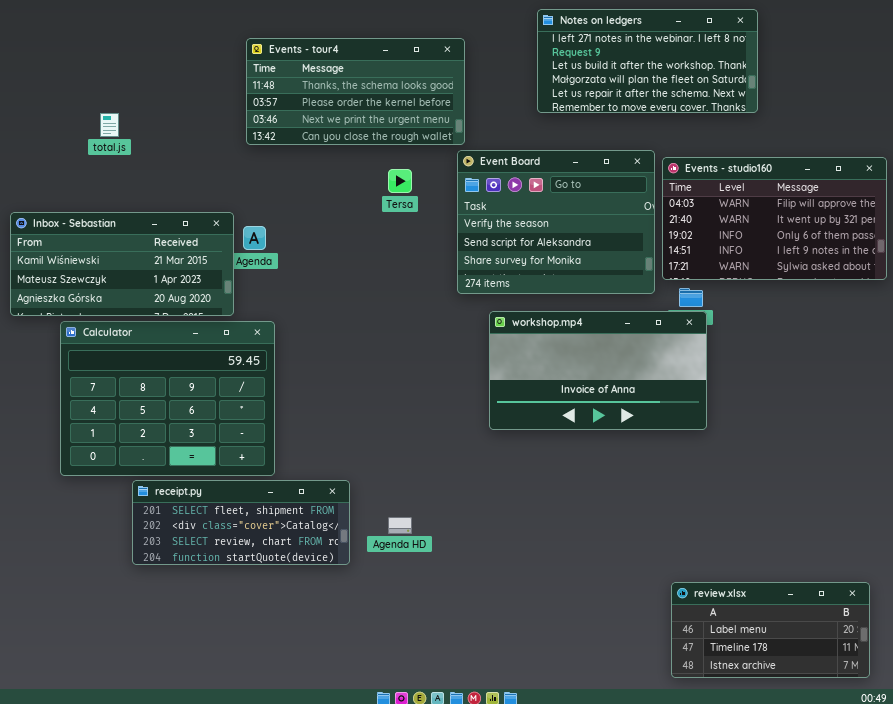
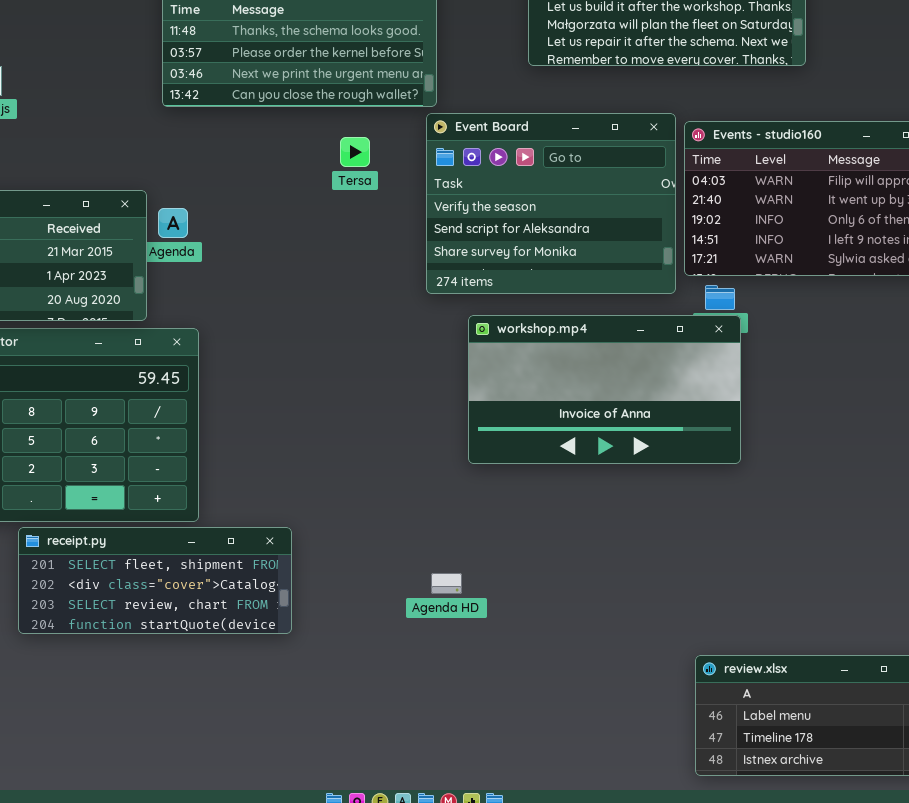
Agenda HD: [388,517,412,534] -> [431,573,462,594], moved

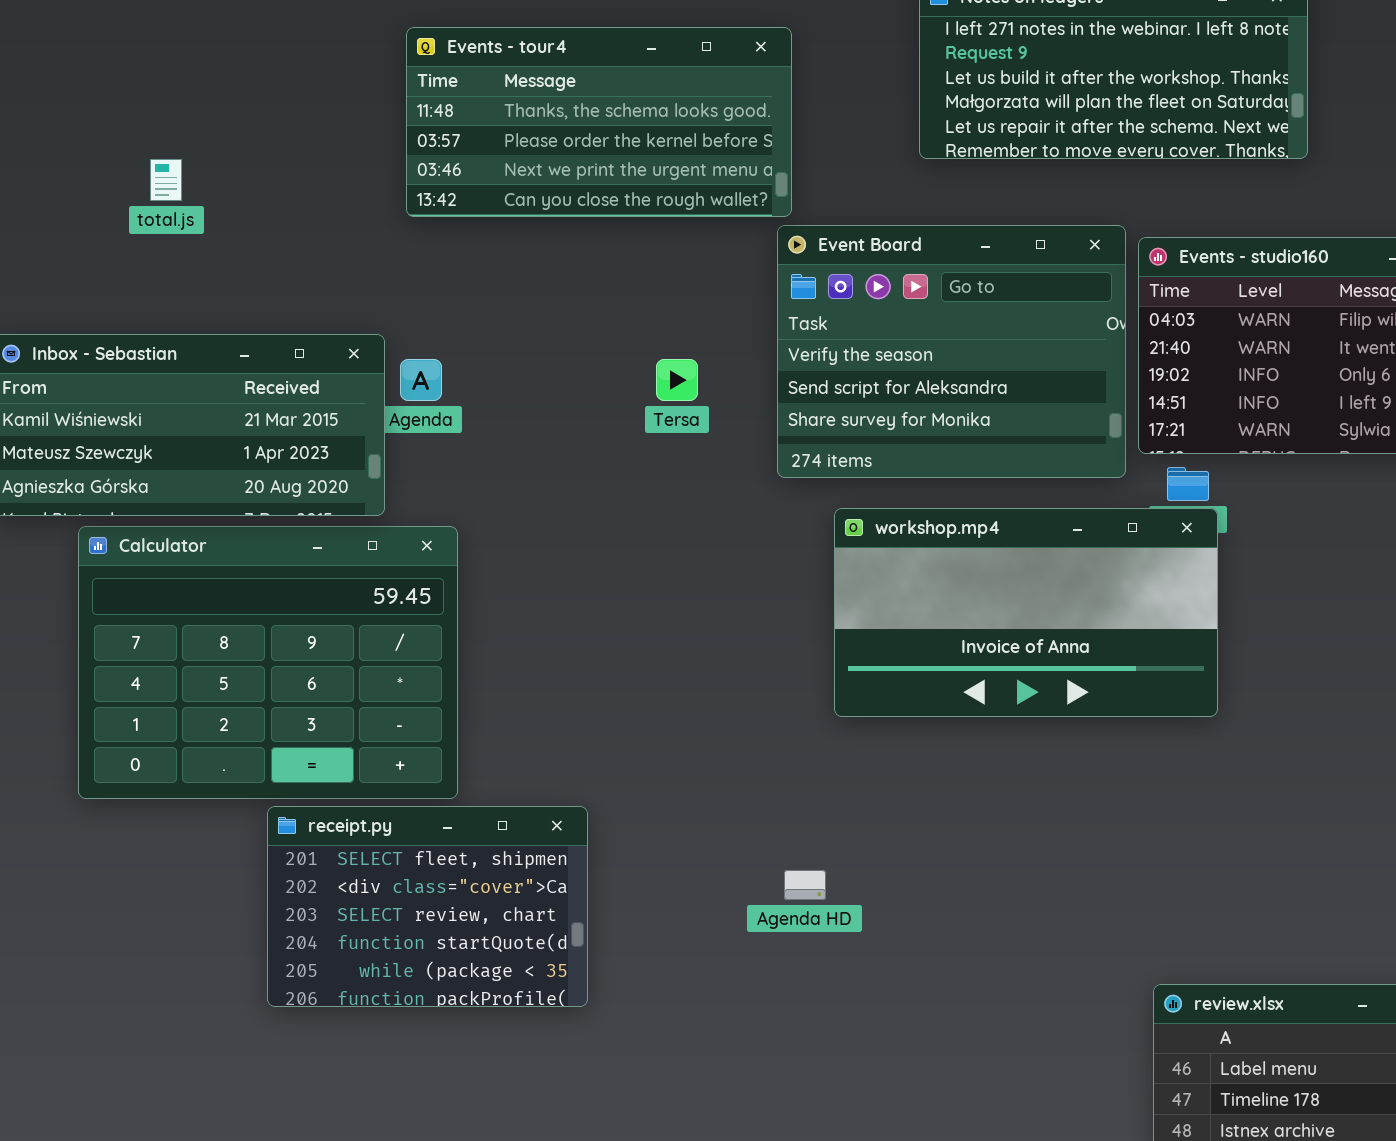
Tersa: [340,137,370,167] -> [656,359,698,401], moved
receipt.py: [18,527,292,634] -> [267,806,588,1007], resized

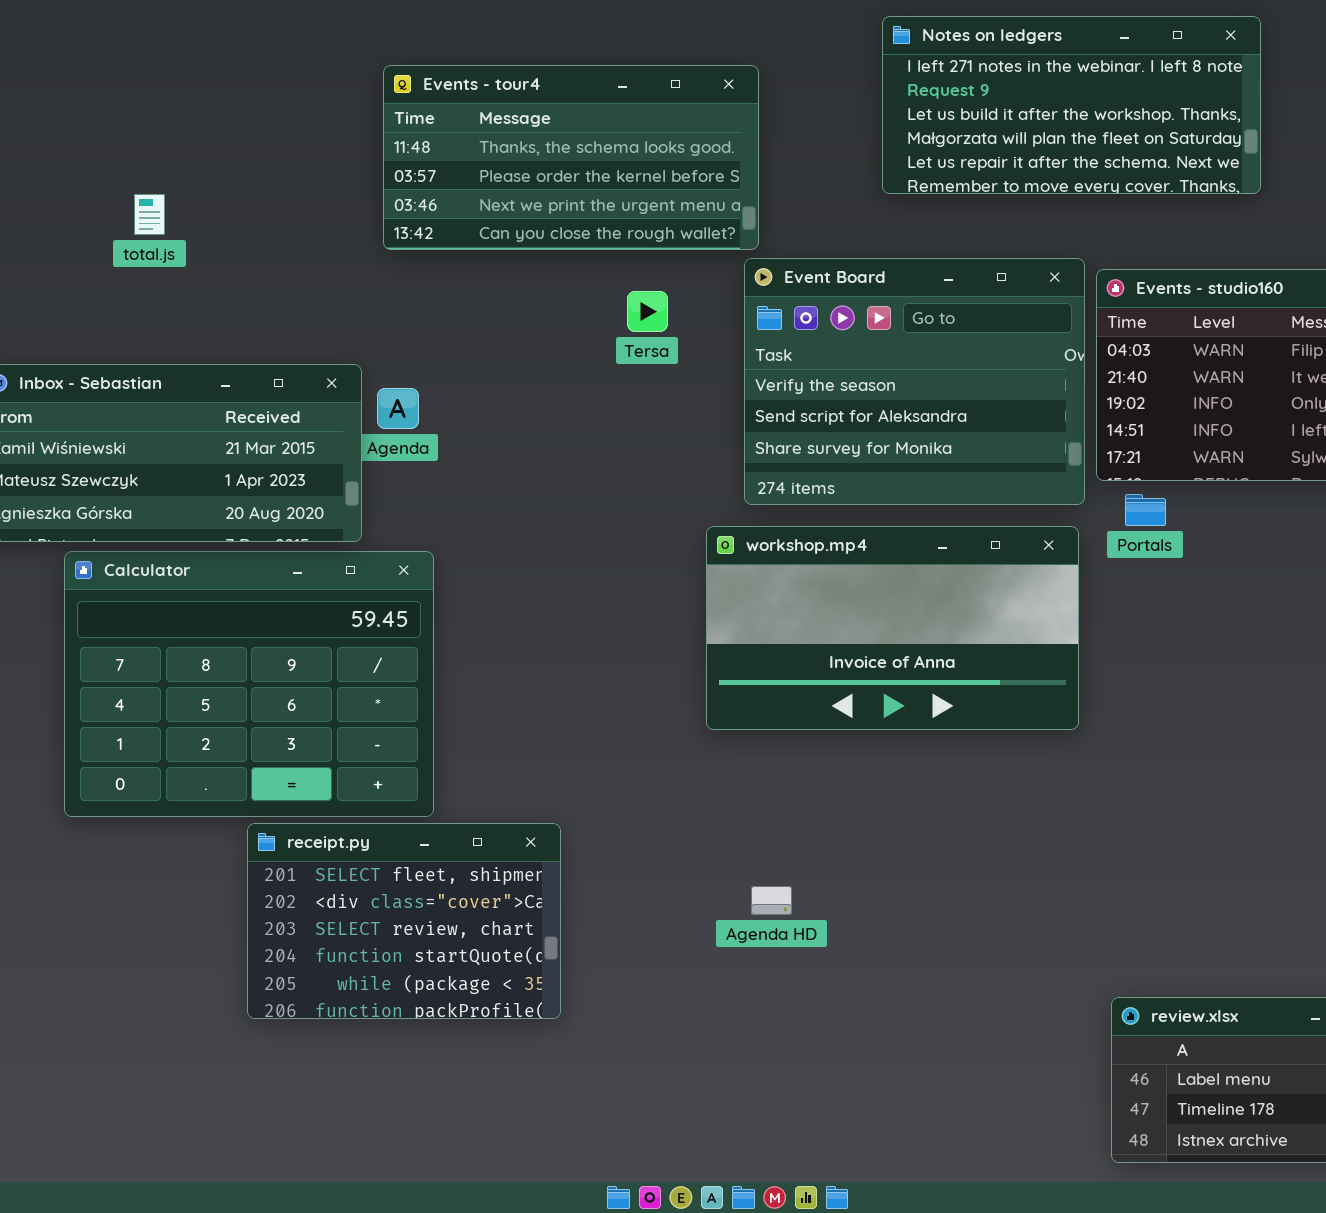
Tersa: [656,359,698,401] -> [627,291,668,332], moved
workshop.mp4: [834,508,1218,717] -> [706,526,1079,730], moved

